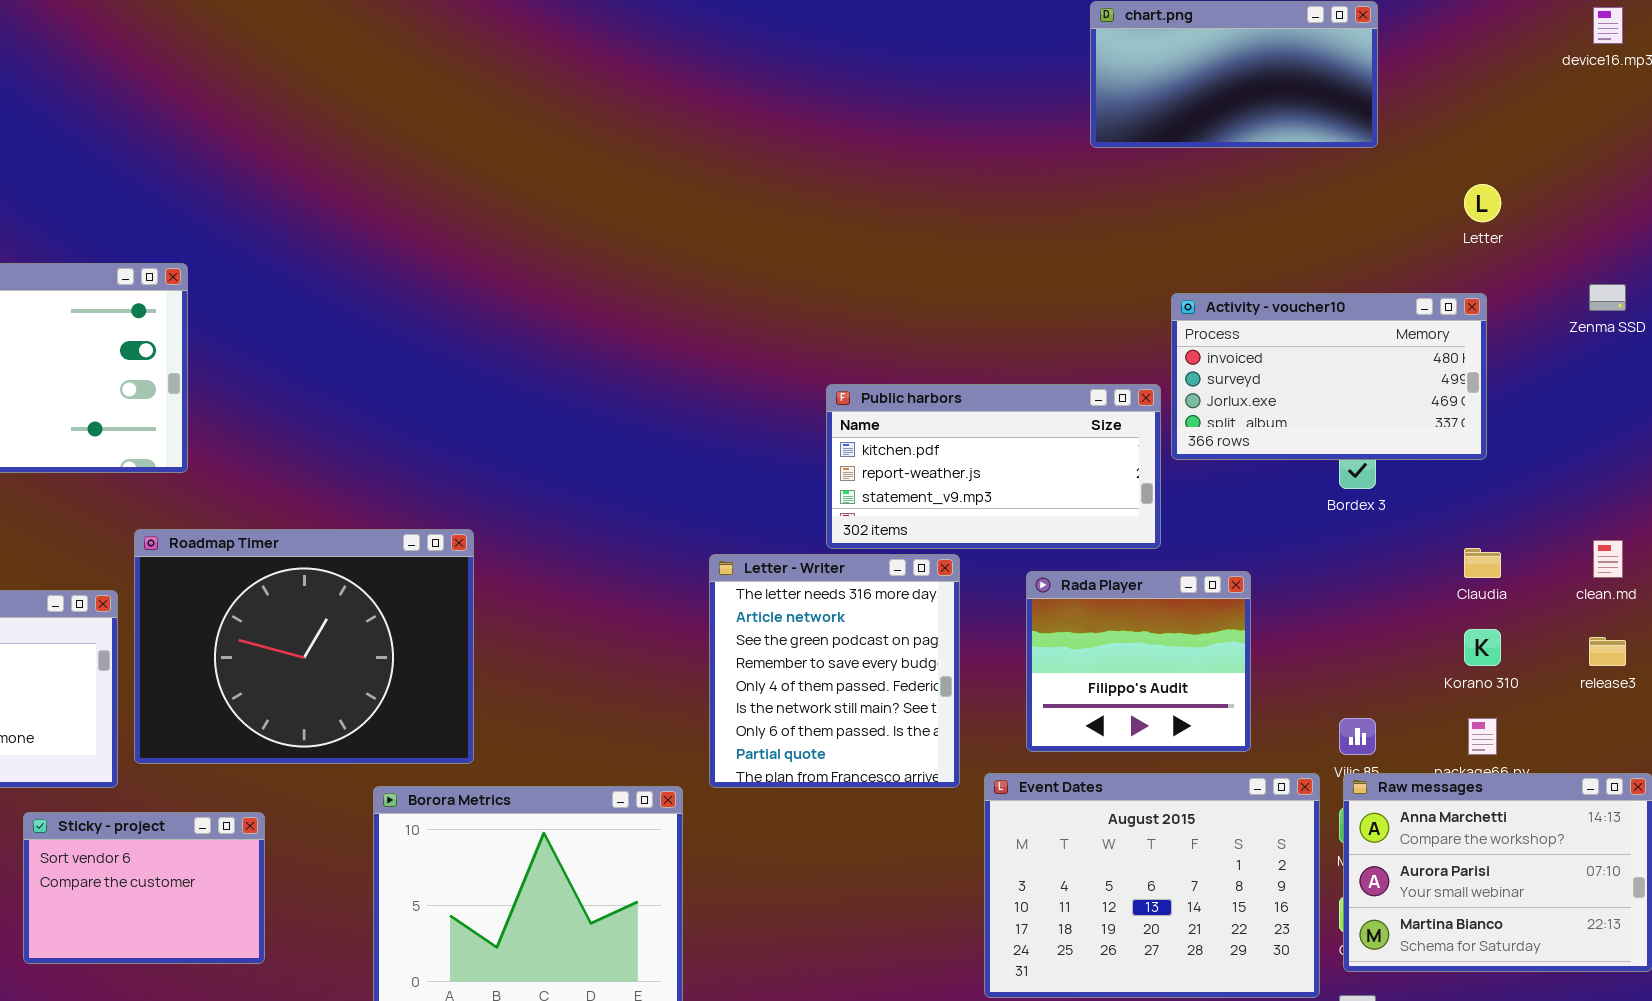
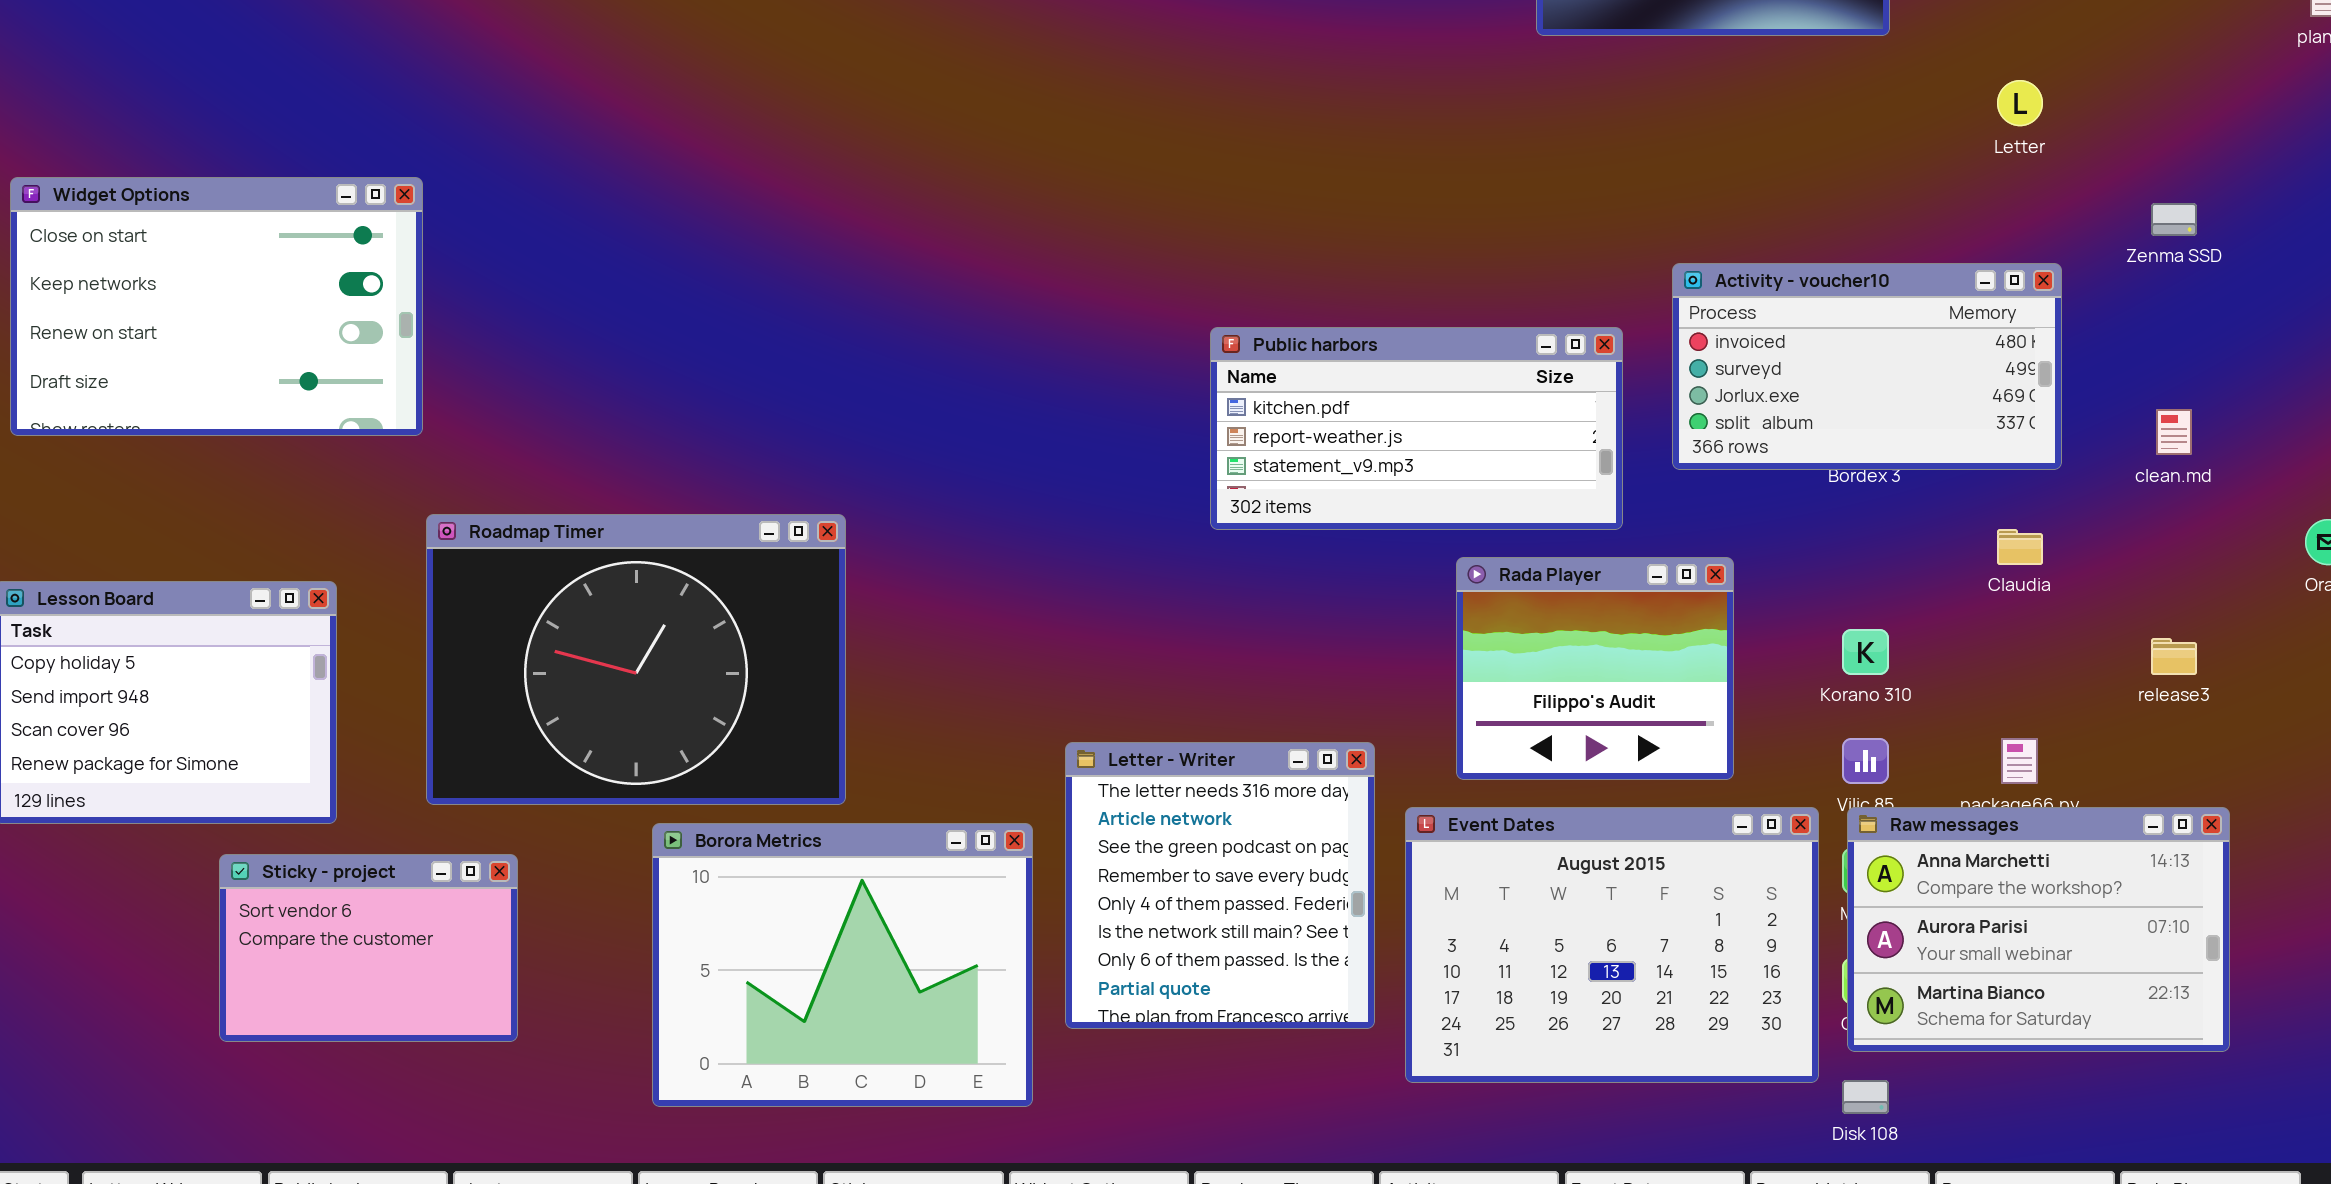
Activity - voucher10: [1171,293,1487,460] -> [1672,263,2062,470], moved
Roadmap Timer: [134,529,474,764] -> [426,514,846,805], moved
clean.md: [1593,540,1623,578] -> [2156,409,2192,455], moved
Letter - Writer: [709,554,960,788] -> [1065,742,1375,1029], moved
Korano 310: [1464,629,1501,666] -> [1842,629,1889,675], moved

